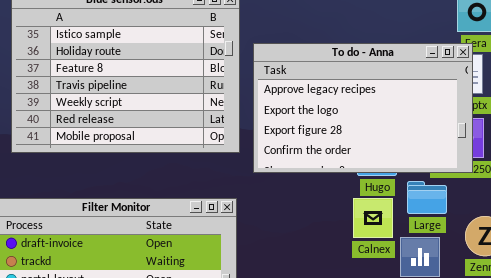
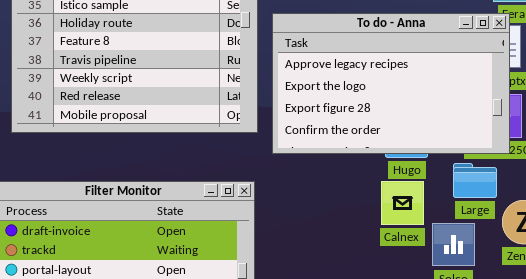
Large: [407,181,447,214] -> [453,163,497,198], moved

